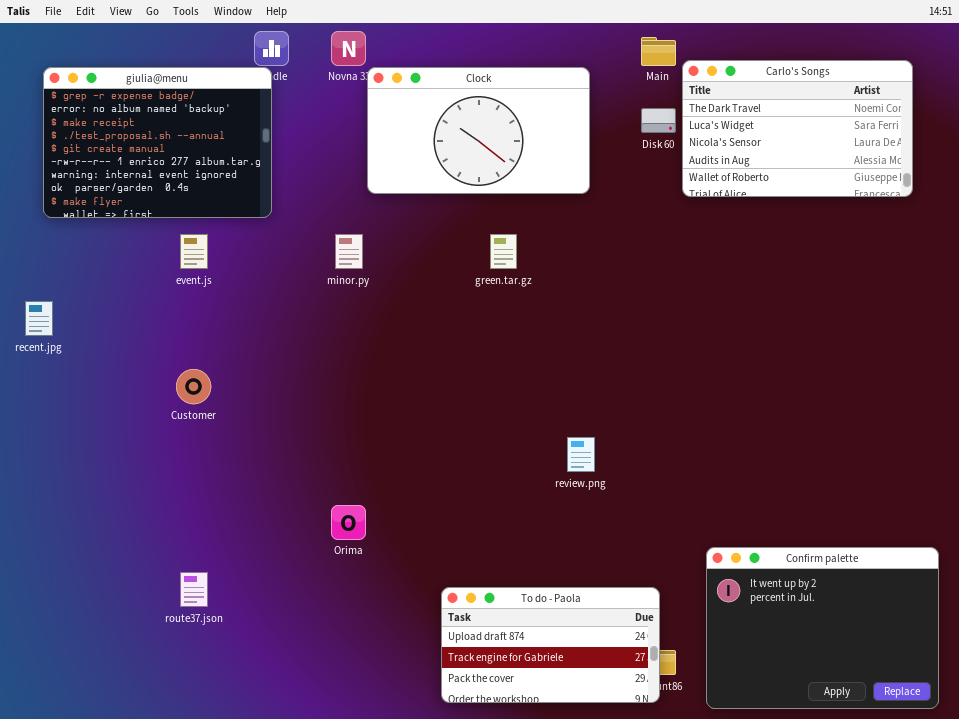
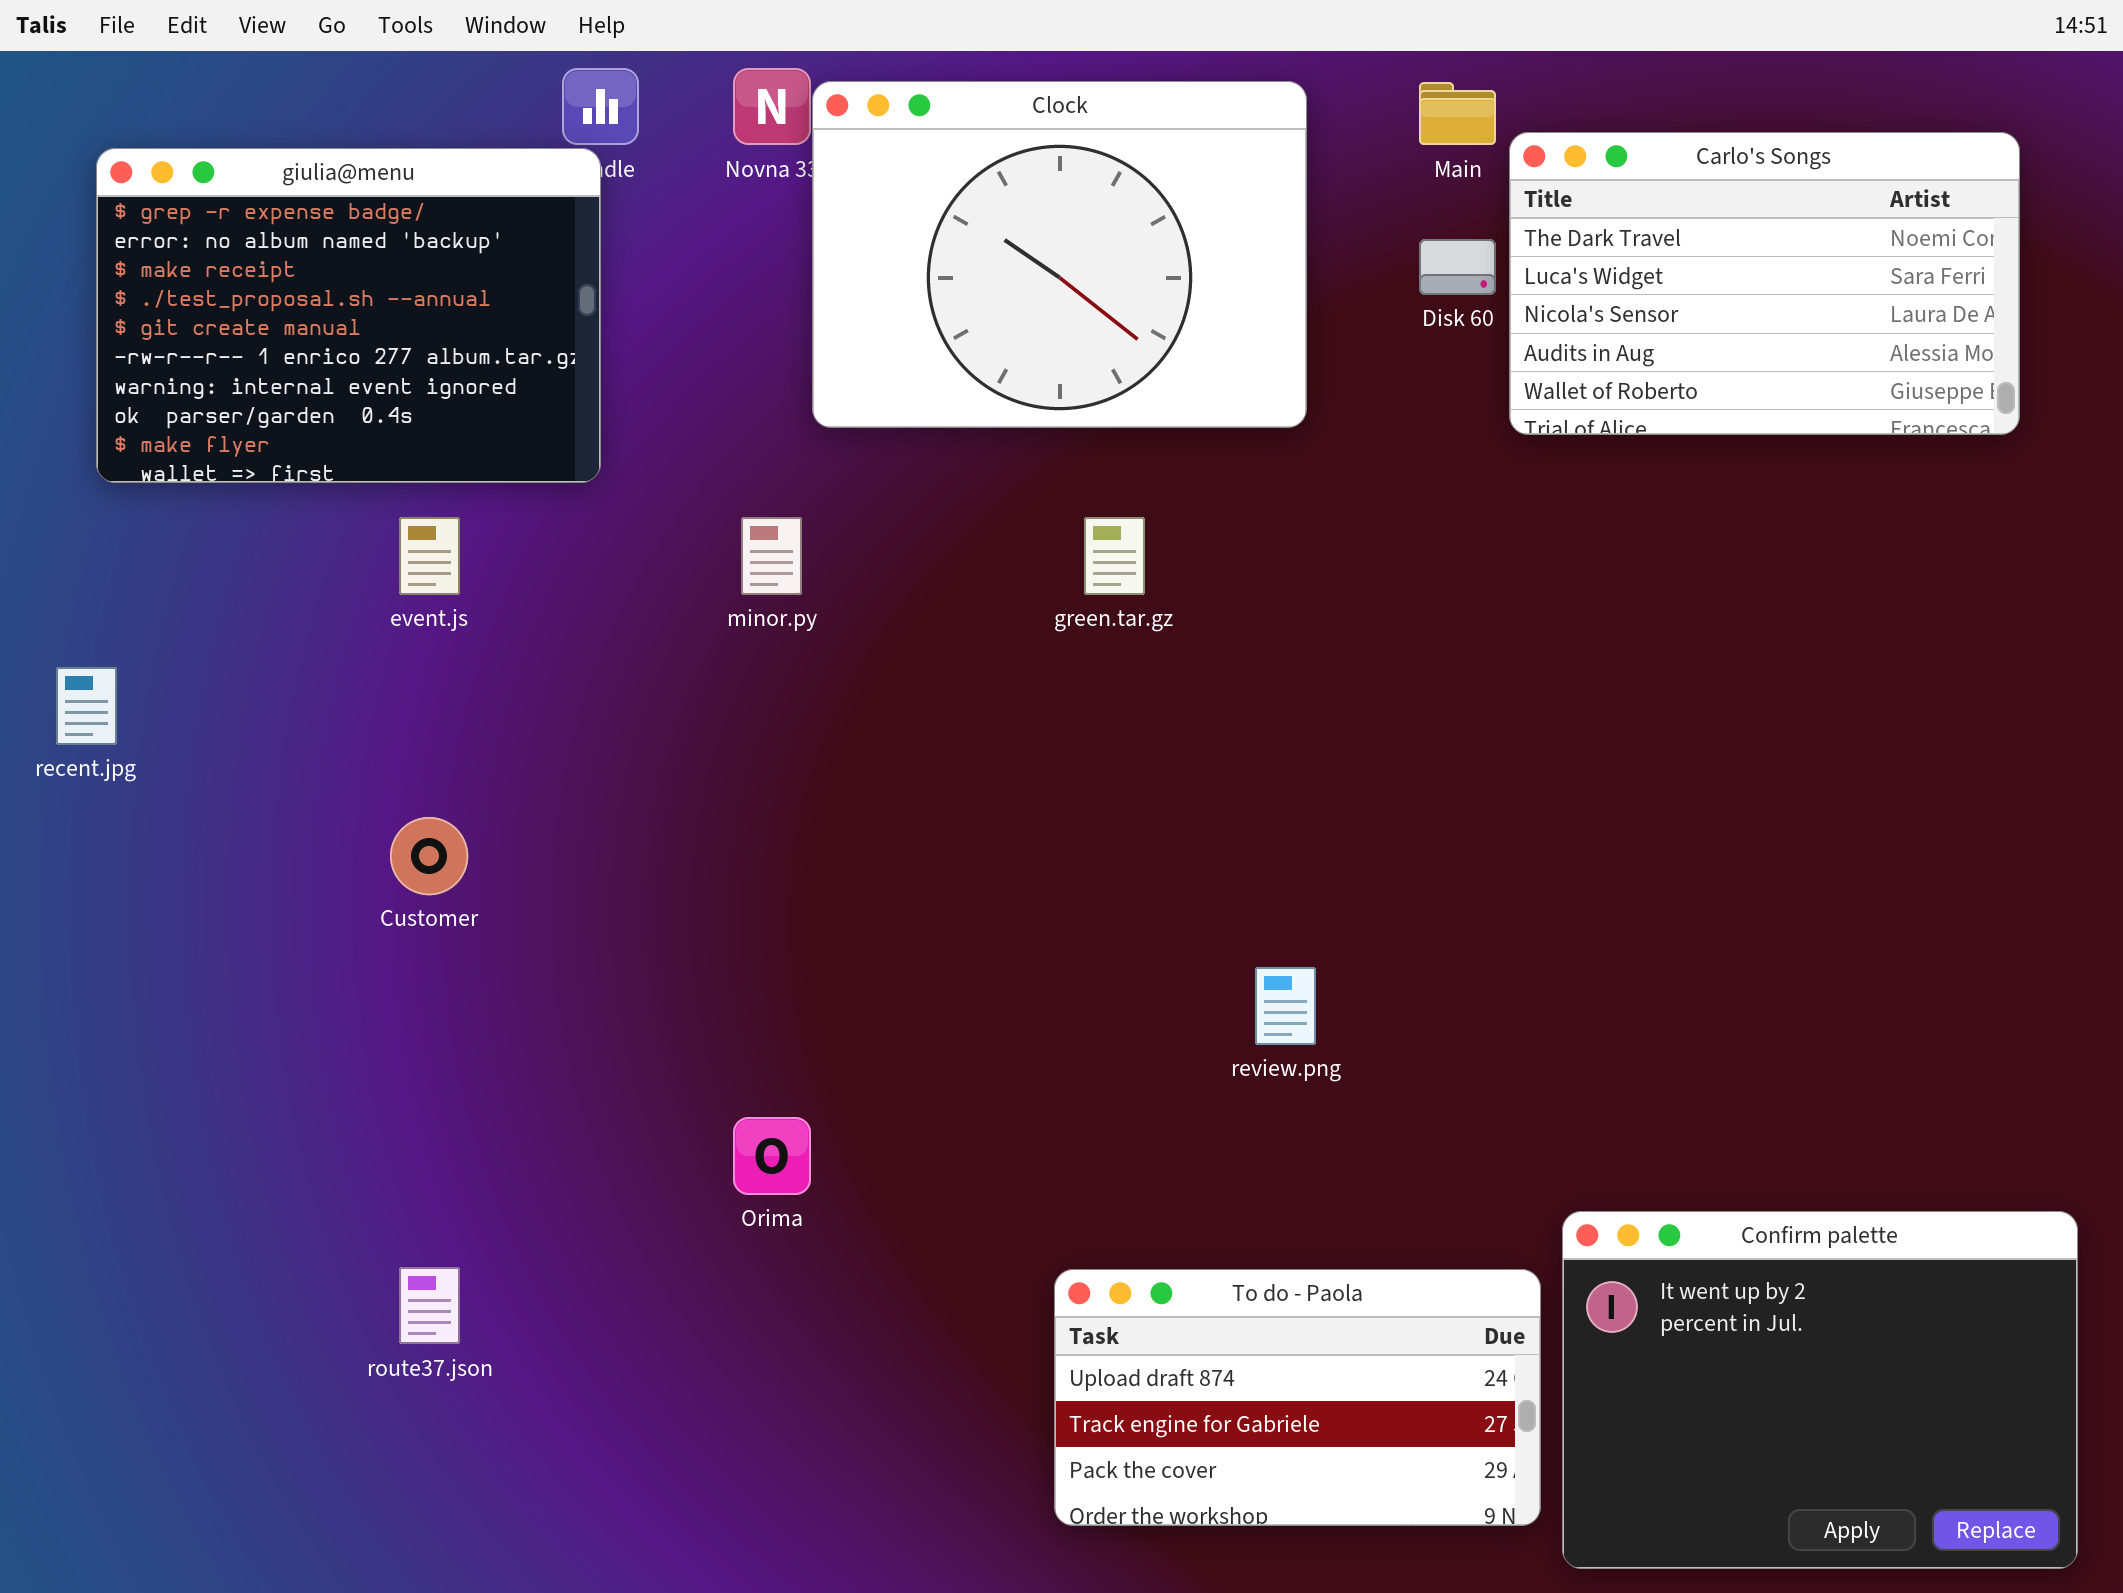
Clock: [367,67,590,194] -> [812,81,1307,428], resized
To do - Paola: [441,587,660,703] -> [1054,1269,1541,1526], moved

